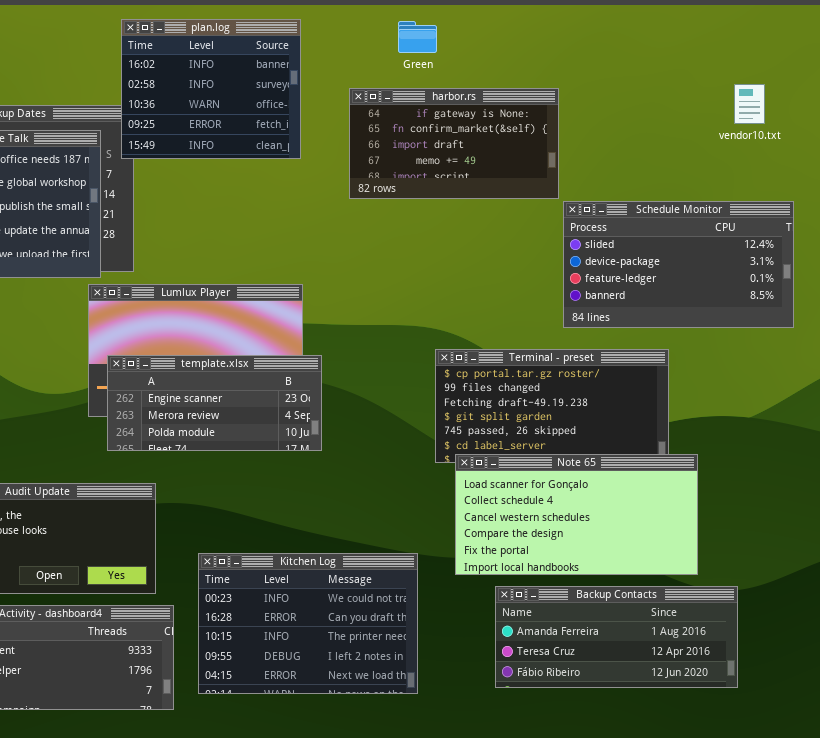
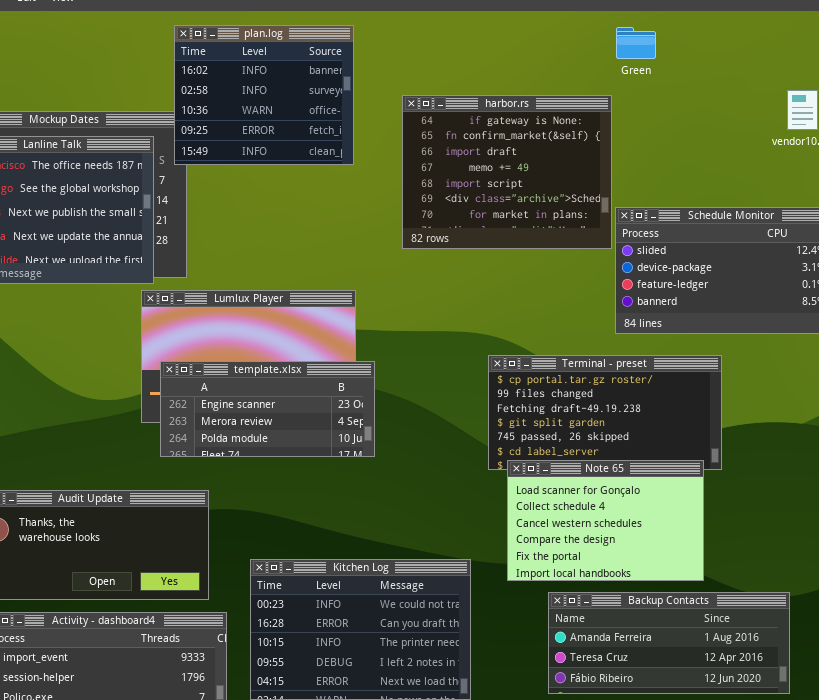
Green: [398,21,437,53] -> [616,27,656,59], moved
harbor.rs: [349,88,559,199] -> [402,95,612,249], resized
Note 65: [455,454,698,575] -> [507,460,704,581], resized

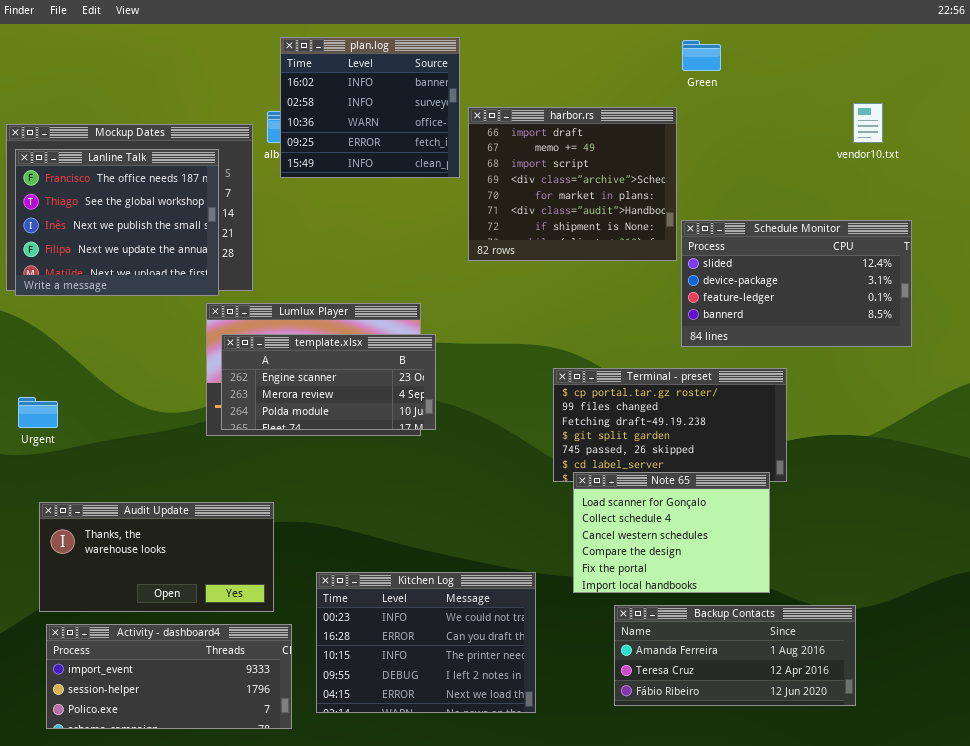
plan.log: [174,25,354,165] -> [280,37,460,178], moved
harbor.rs: [402,95,612,249] -> [468,107,677,261], scrolled down 2 rows
template.xlsx: [160,361,375,457] -> [221,334,436,430], moved

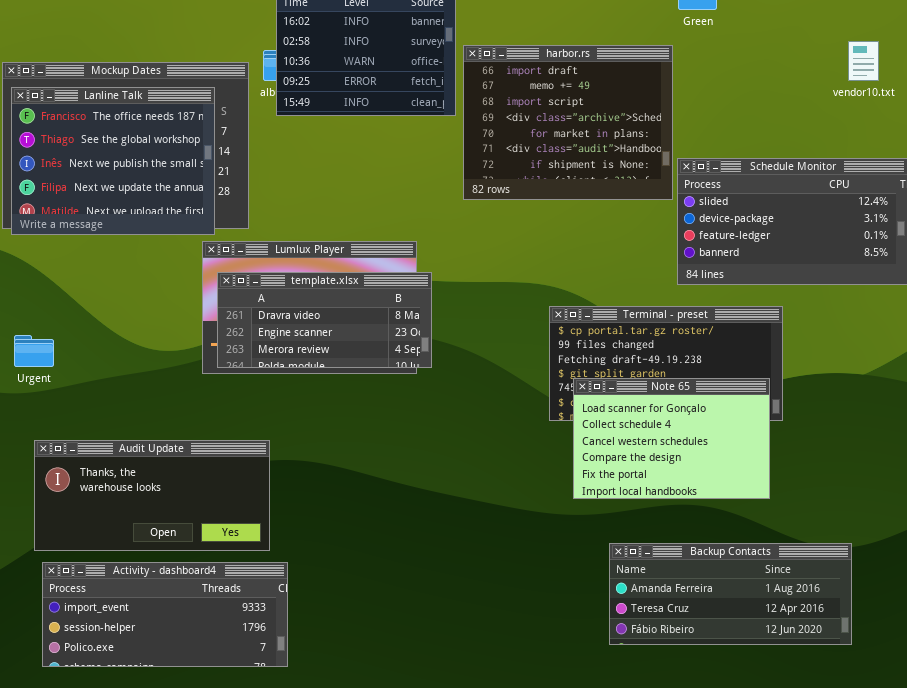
template.xlsx: [221,334,436,430] -> [217,272,432,368], scrolled up 1 row
Note 65: [573,472,770,593] -> [573,378,770,499], moved
Kitchen Log: [316,572,536,713] -> none, closed

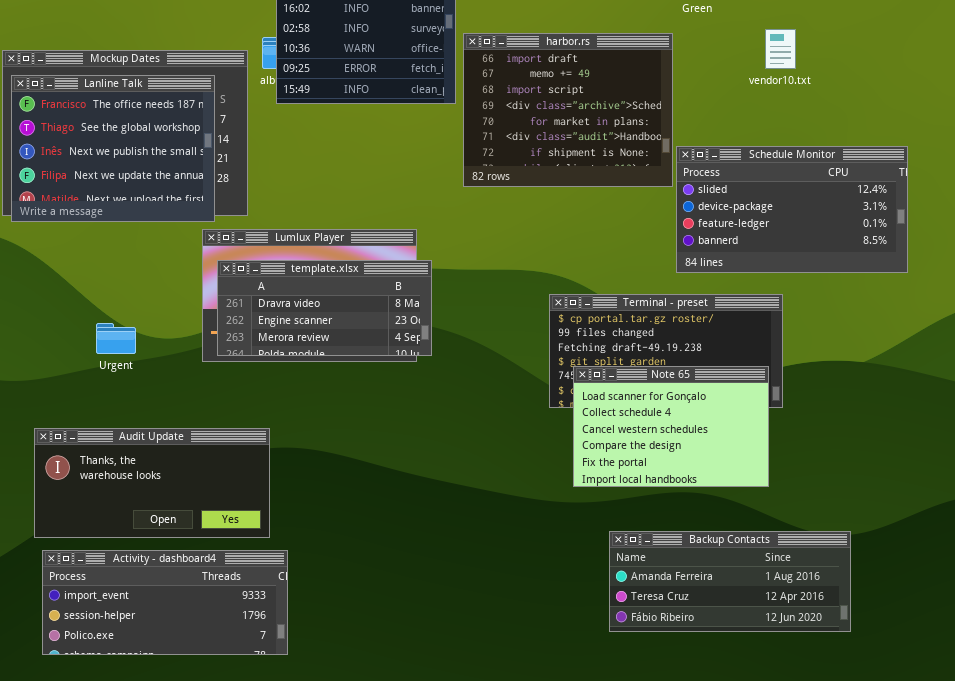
vendor10.txt: [848,41,879,81] -> [765,29,796,69], moved
Urgent: [14,335,54,367] -> [96,323,136,354], moved

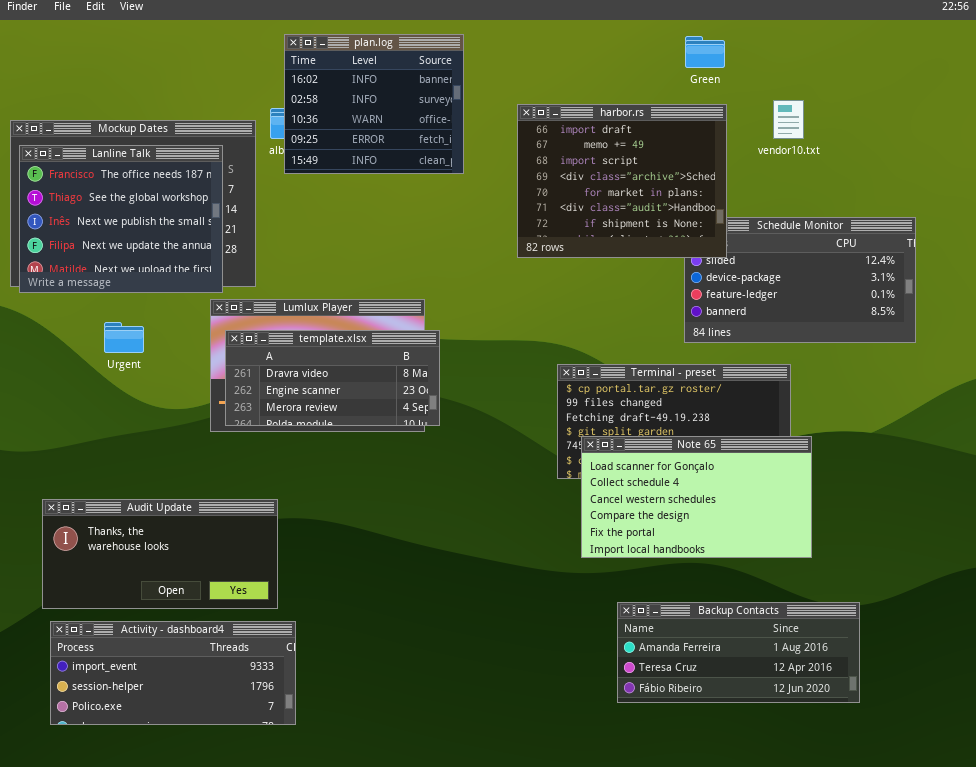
harbor.rs: [463,33,673,187] -> [517,104,727,258], moved
Urgent: [96,323,136,354] -> [104,322,144,353], moved
Note 65: [573,366,769,487] -> [581,436,812,558], resized

